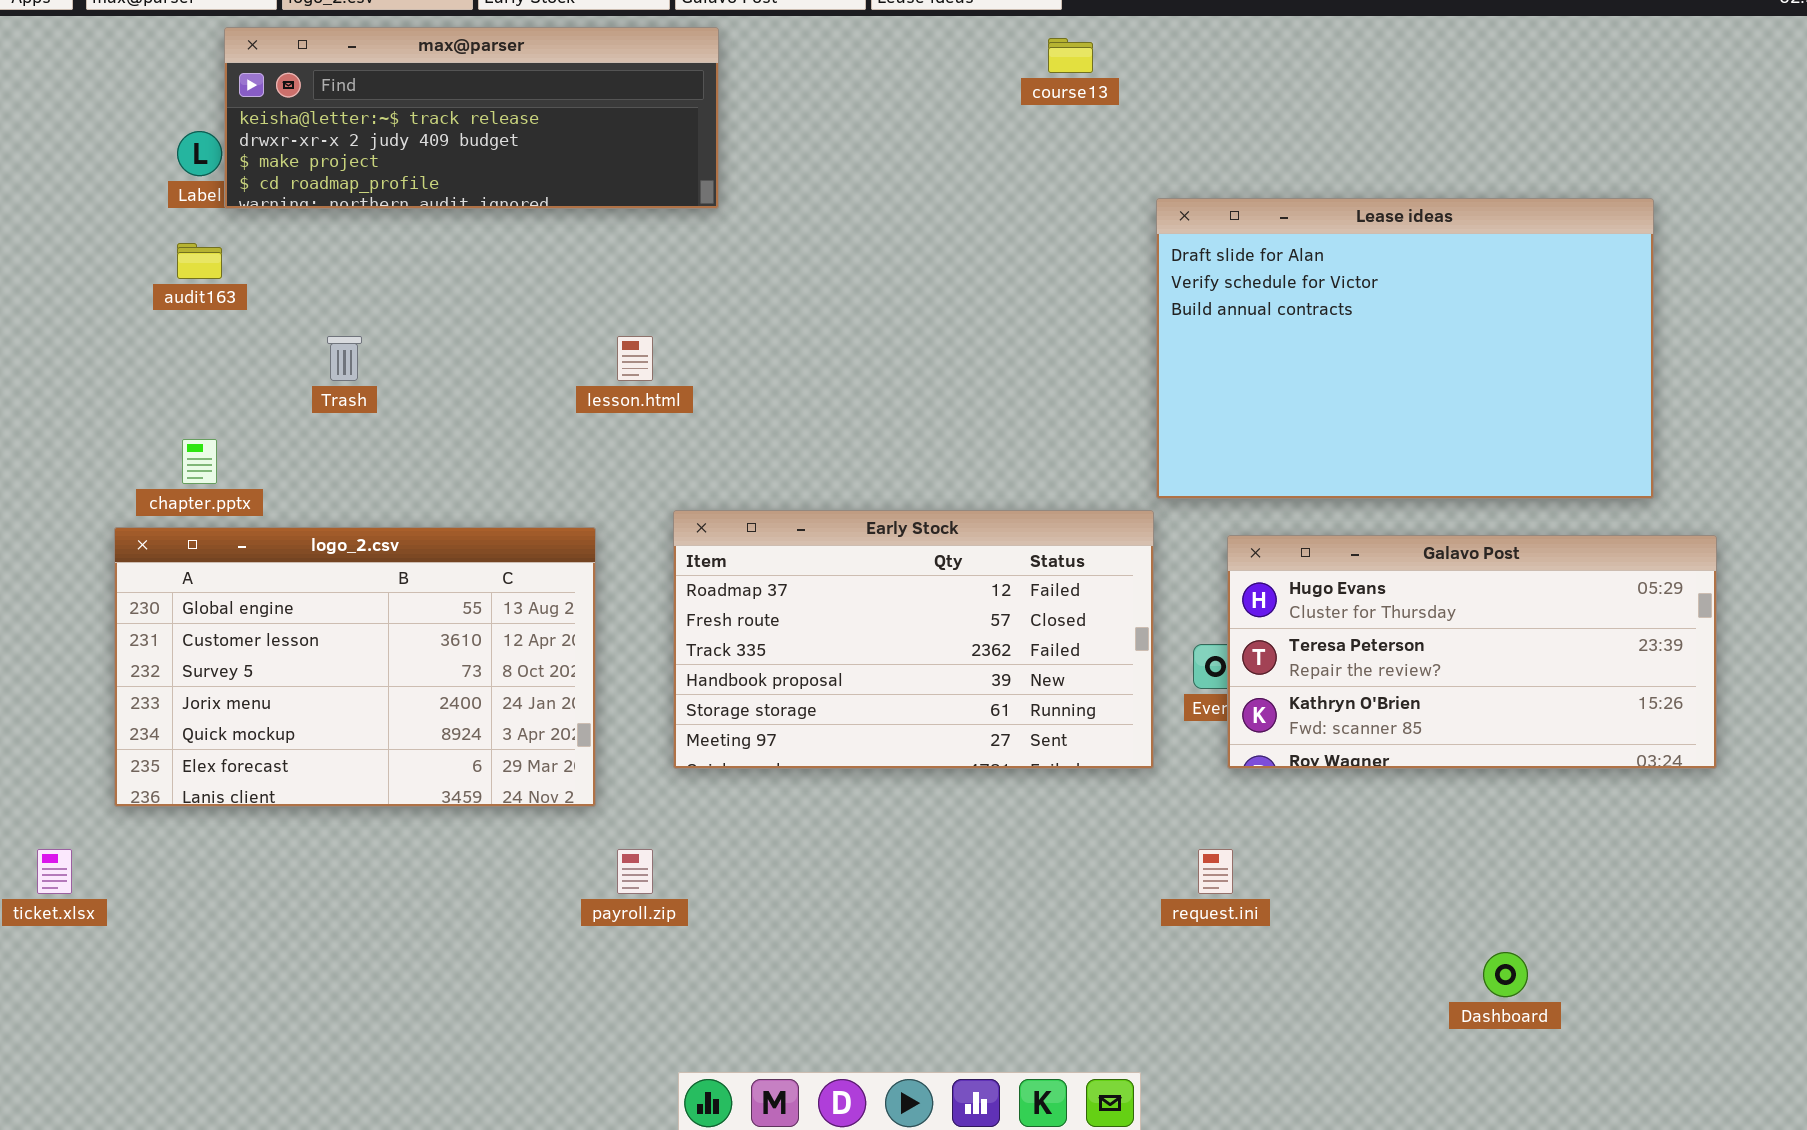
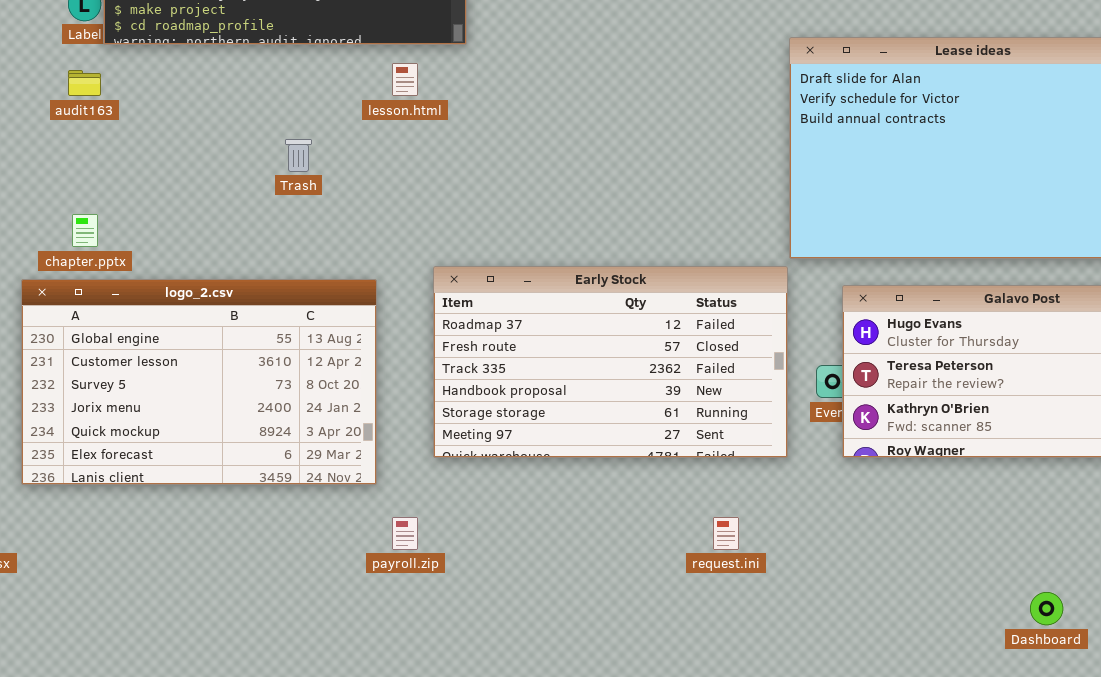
Trash: [327,336,362,381] -> [285,139,312,172], moved
lesson.html: [617,336,653,381] -> [392,63,418,96], moved
request.ini: [1198,849,1233,894] -> [713,517,739,550], moved

